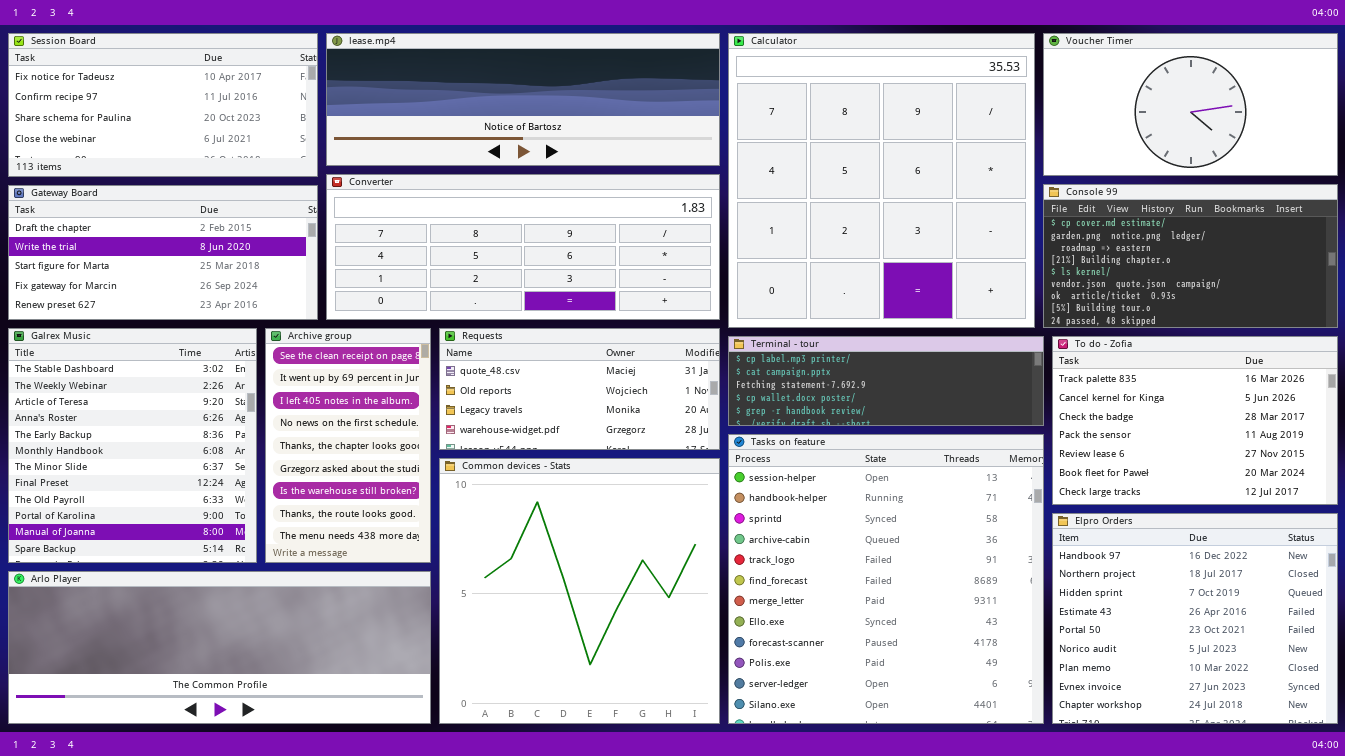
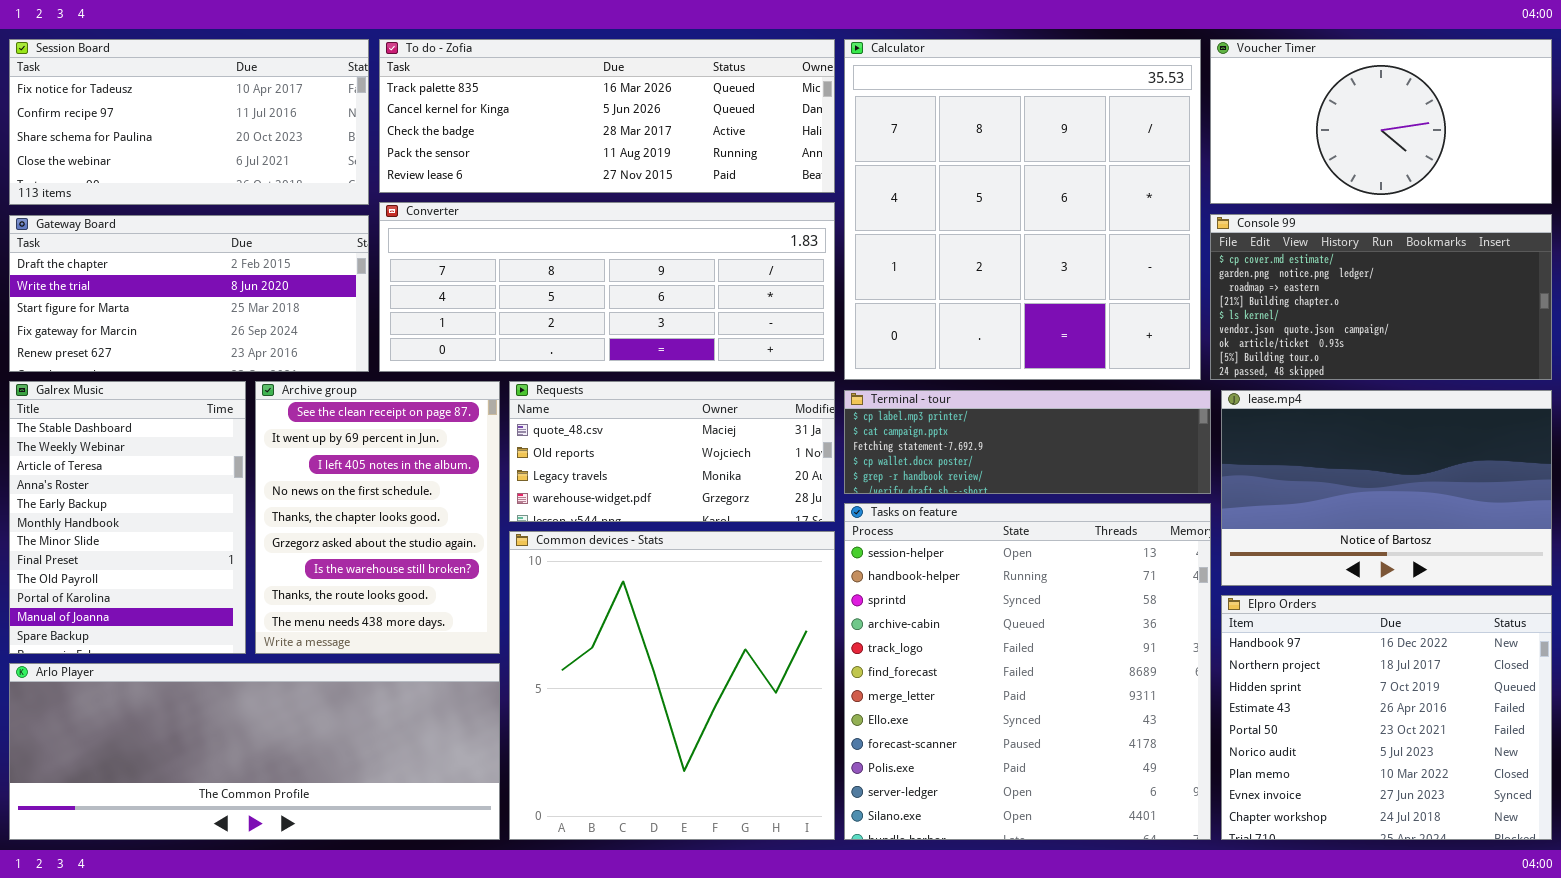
lease.mp4: [326,33,720,166] -> [1221,390,1552,586], moved, resized
Galrex Music: [8,328,257,563] -> [9,381,246,654], resized
Archive group: [265,328,431,563] -> [255,381,500,654], resized
To do - Zofia: [1052,336,1338,505] -> [379,39,835,193], moved, resized

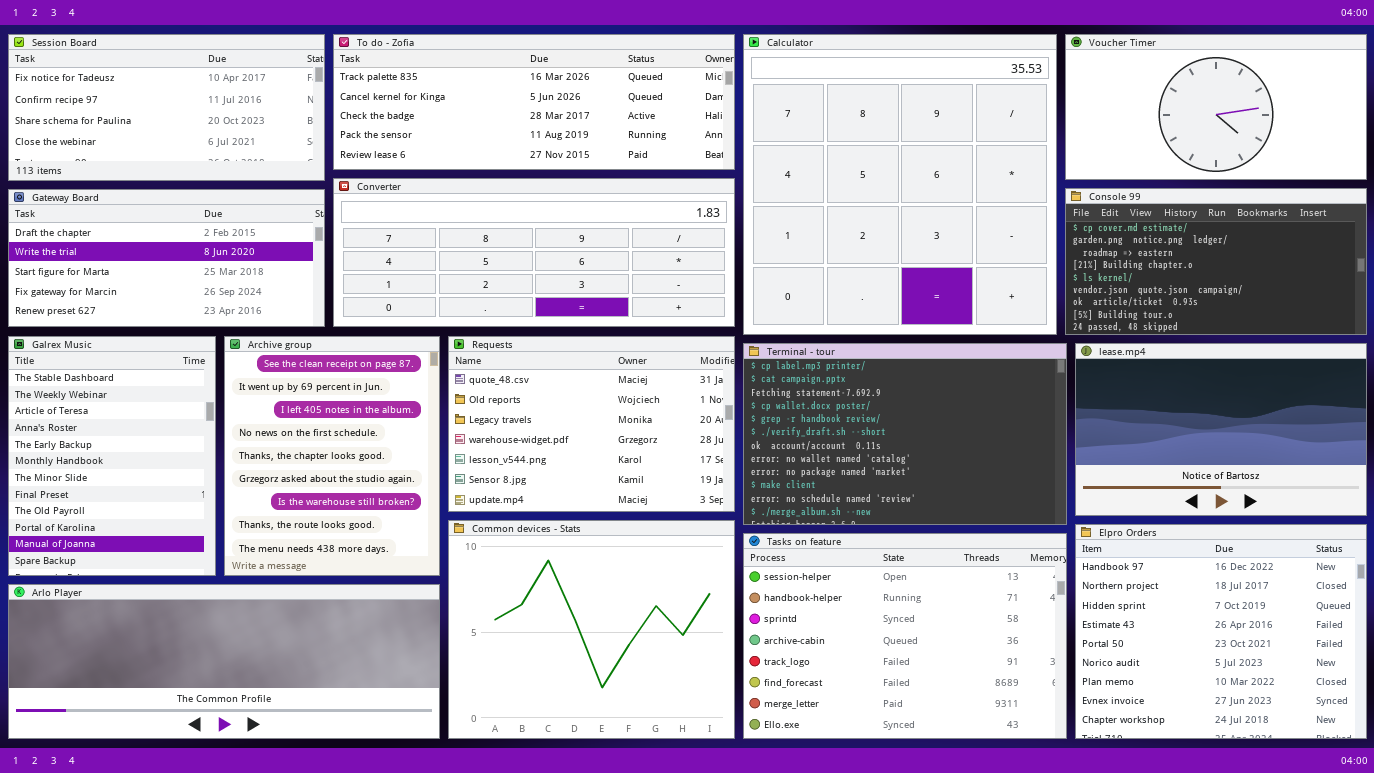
Requests: [509,381,835,522] -> [448,336,735,512], resized
Terminal - tour: [844,390,1211,494] -> [743,343,1067,525], resized
Tasks on feature: [844,503,1211,840] -> [743,533,1067,739], resized
Common devices - Stats: [509,531,835,840] -> [448,520,735,739], resized

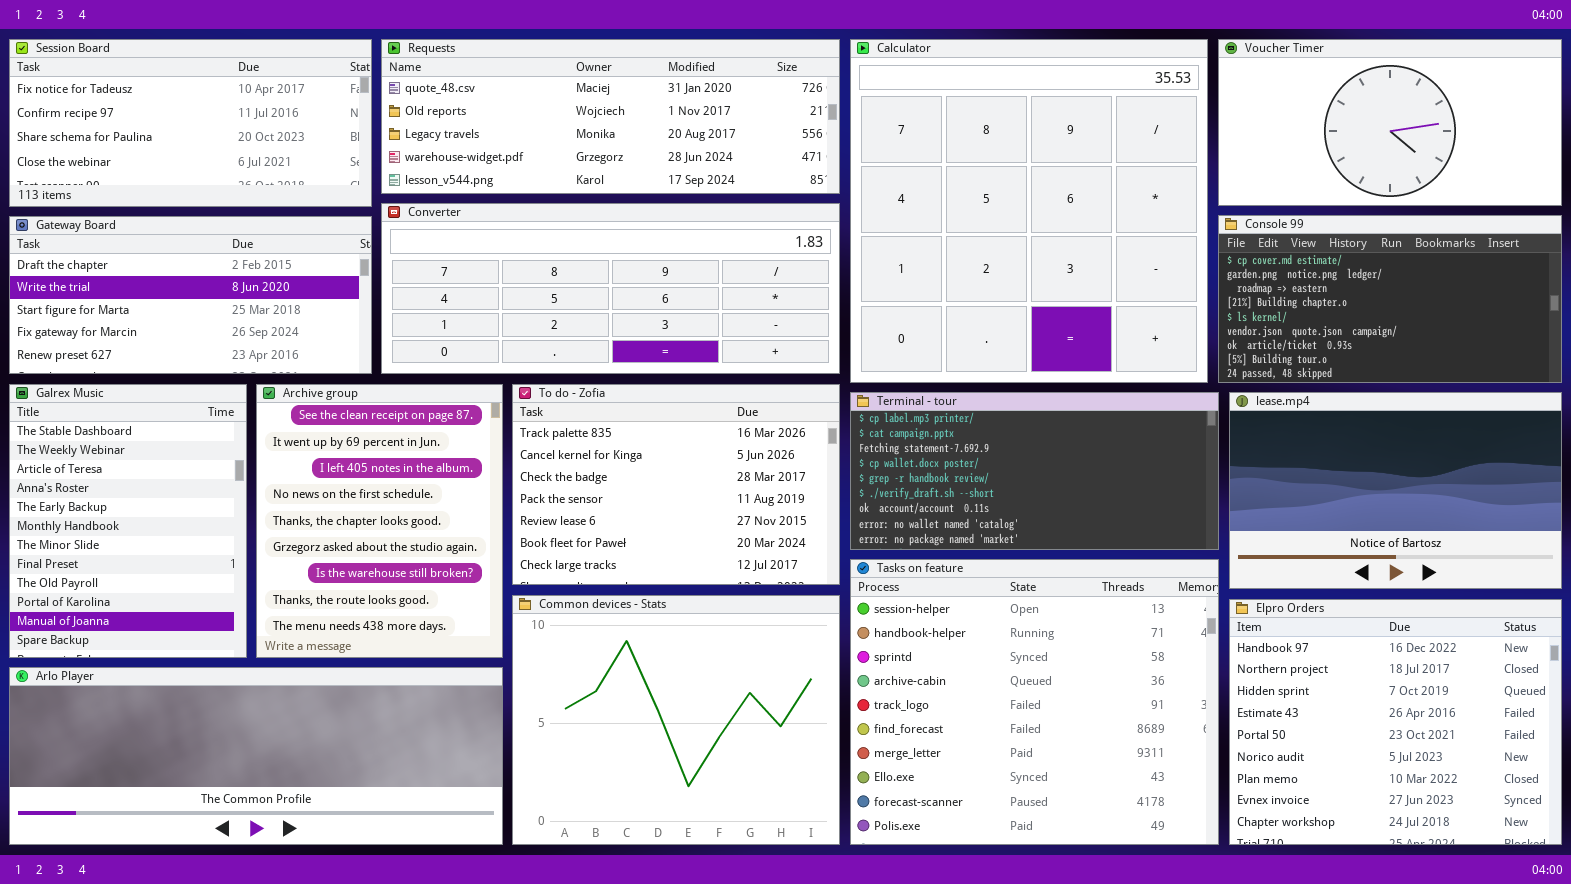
To do - Zofia: [333,34,735,170] -> [512,384,840,585], moved, resized
Requests: [448,336,735,512] -> [381,39,840,194], moved, resized
Terminal - tour: [743,343,1067,525] -> [850,392,1219,550], resized
Tasks on feature: [743,533,1067,739] -> [850,559,1219,845], resized

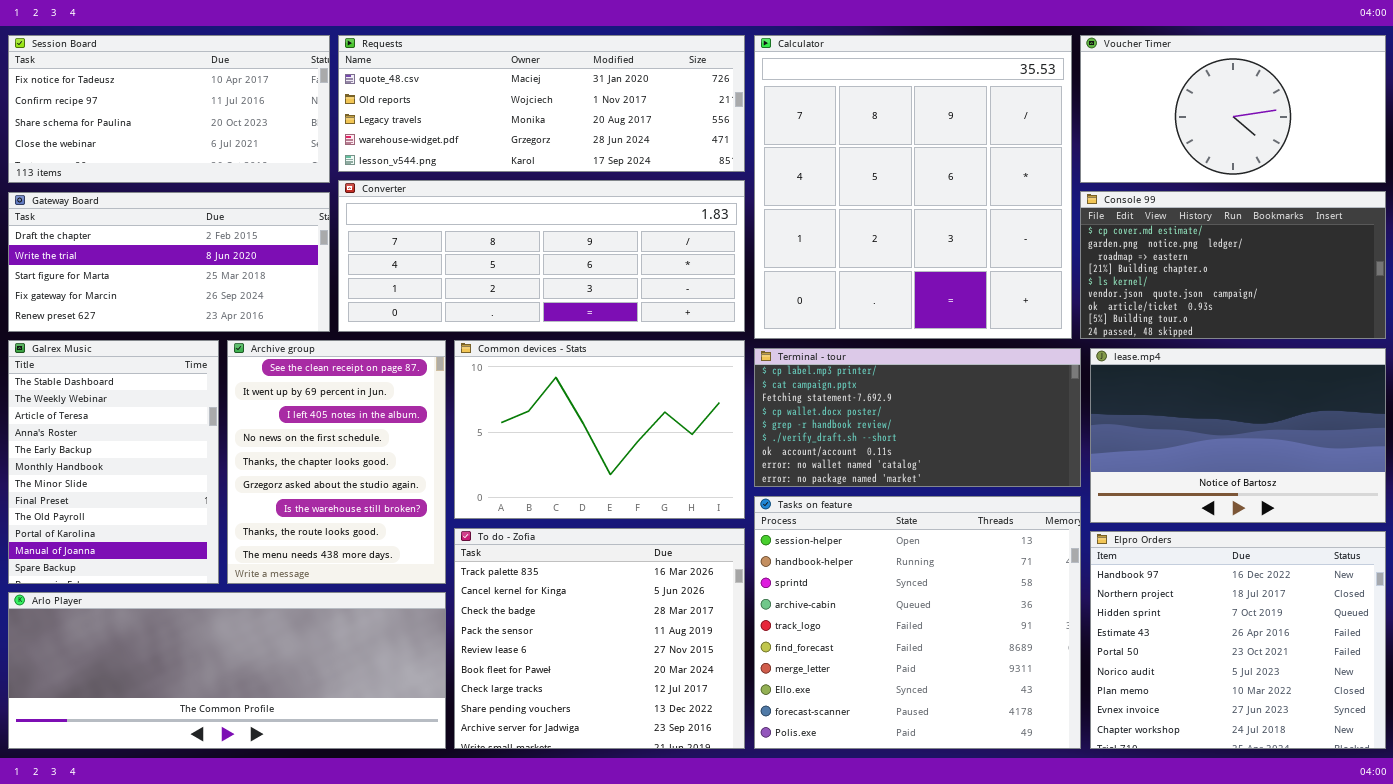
To do - Zofia: [512,384,840,585] -> [454,528,745,749], moved, resized
Common devices - Stats: [512,595,840,845] -> [454,340,745,519], moved, resized

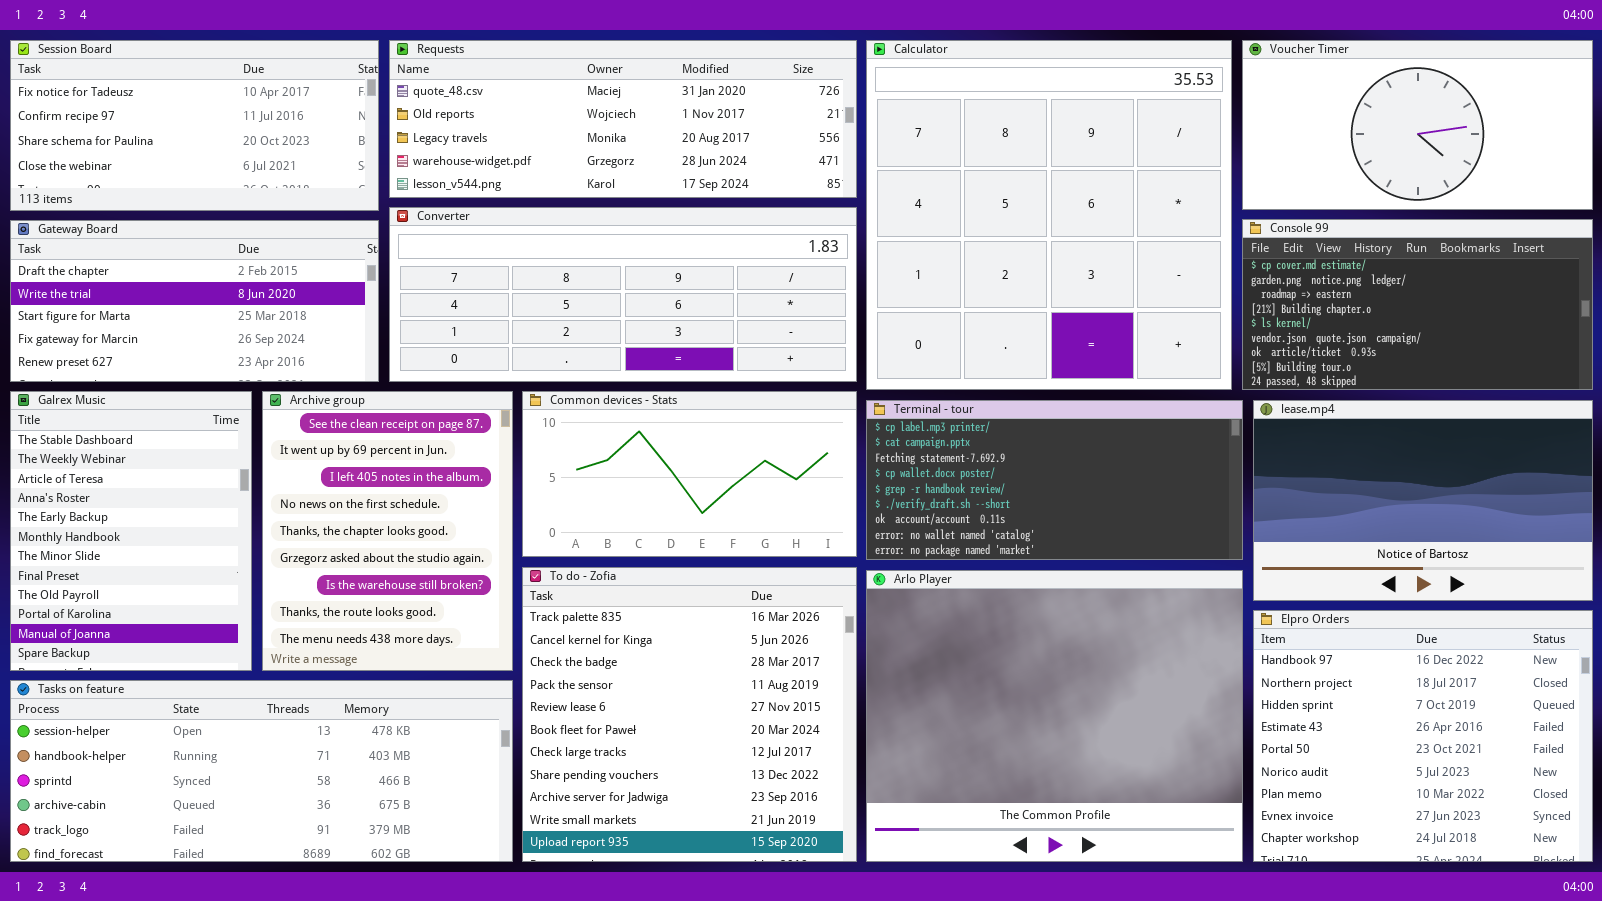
Common devices - Stats: [454,340,745,519] -> [522,391,857,557], resized
Tasks on feature: [754,496,1081,749] -> [10,680,513,862], moved, resized
To do - Zofia: [454,528,745,749] -> [522,567,857,862], resized
Arlo Player: [8,592,446,749] -> [866,570,1243,862], moved, resized

